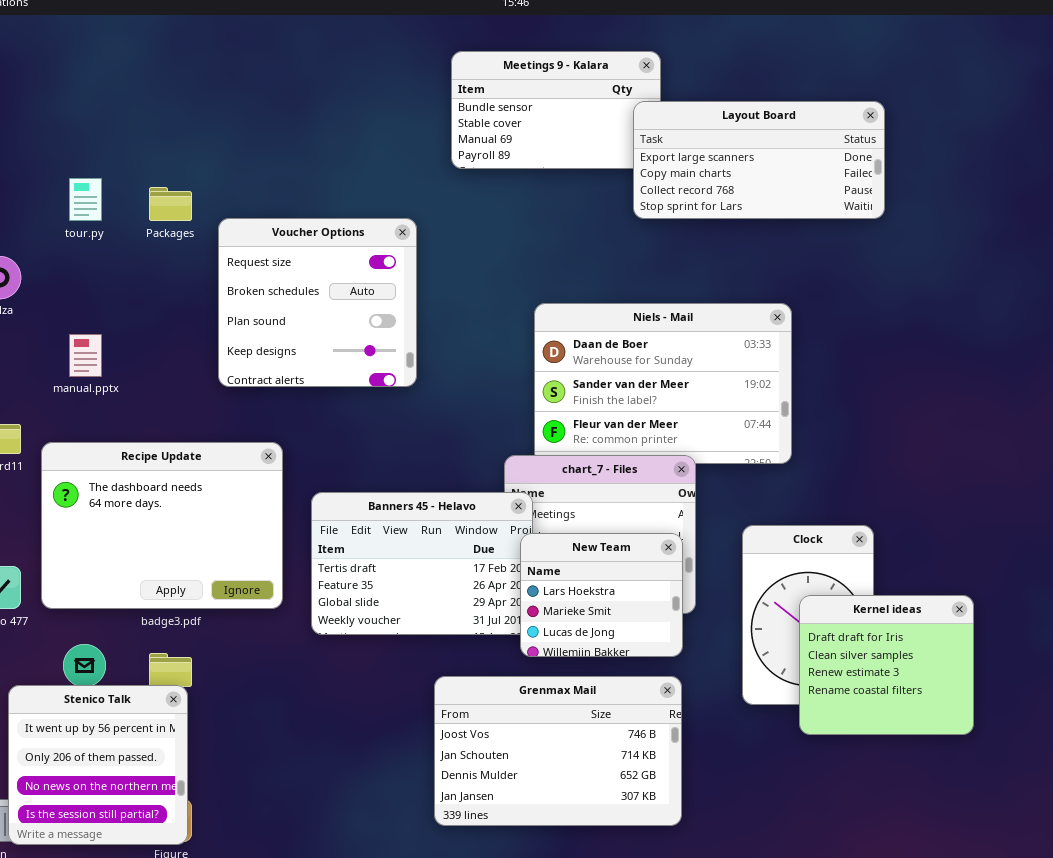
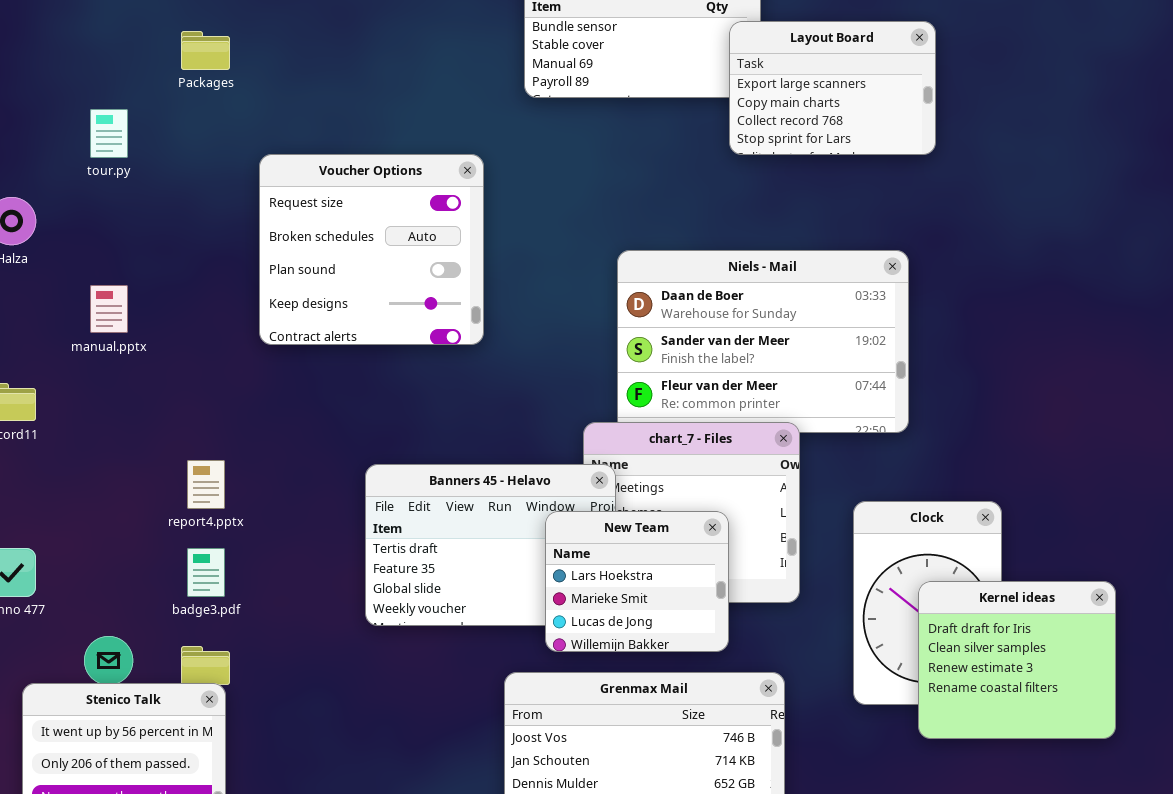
Layout Board: [633,101,885,219] -> [729,21,936,155], resized
Packages: [149,187,192,221] -> [181,31,230,70], moved
Recipe Update: [41,442,283,609] -> none, closed
New Team: [520,533,683,657] -> [545,511,729,652], moved

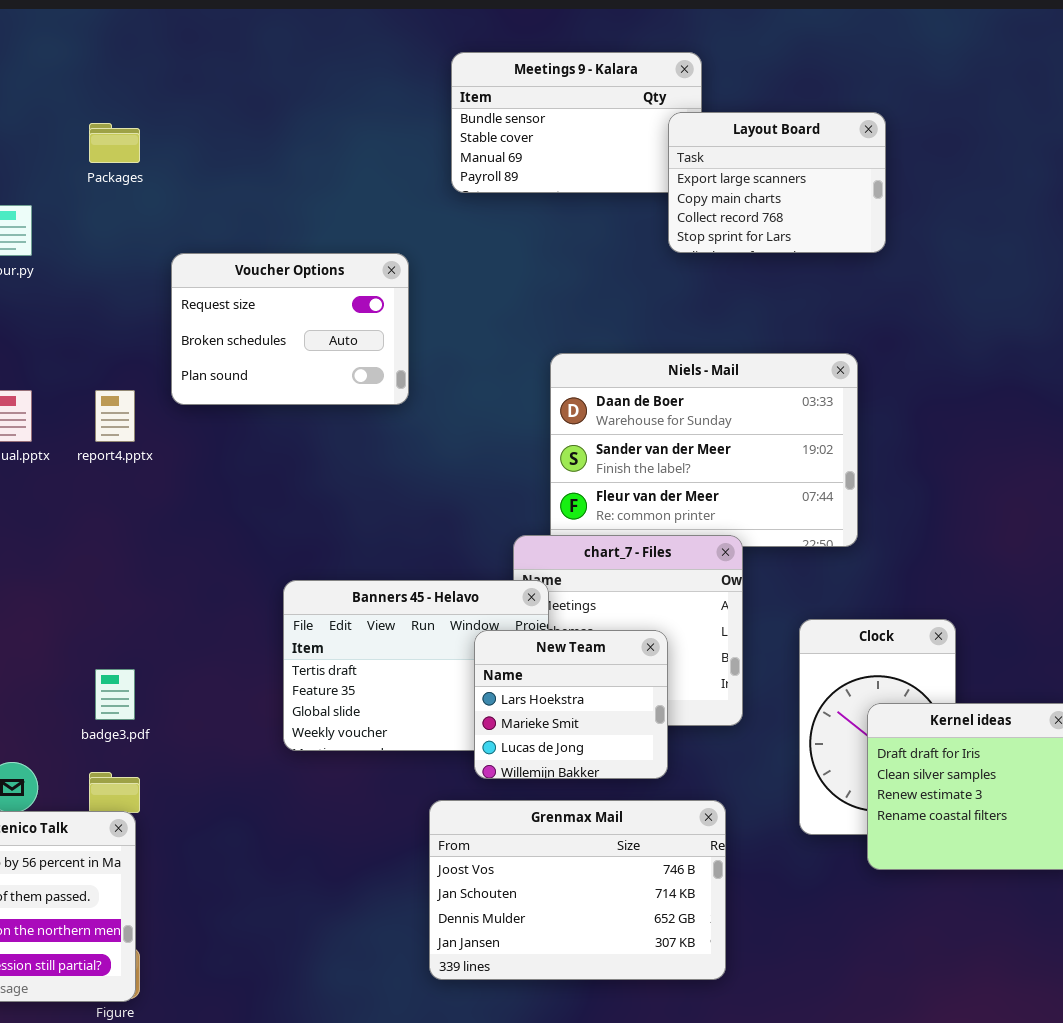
Voucher Options: [259,154,484,345] -> [171,253,409,405], resized
report4.pptx: [187,460,225,509] -> [95,390,135,442], moved

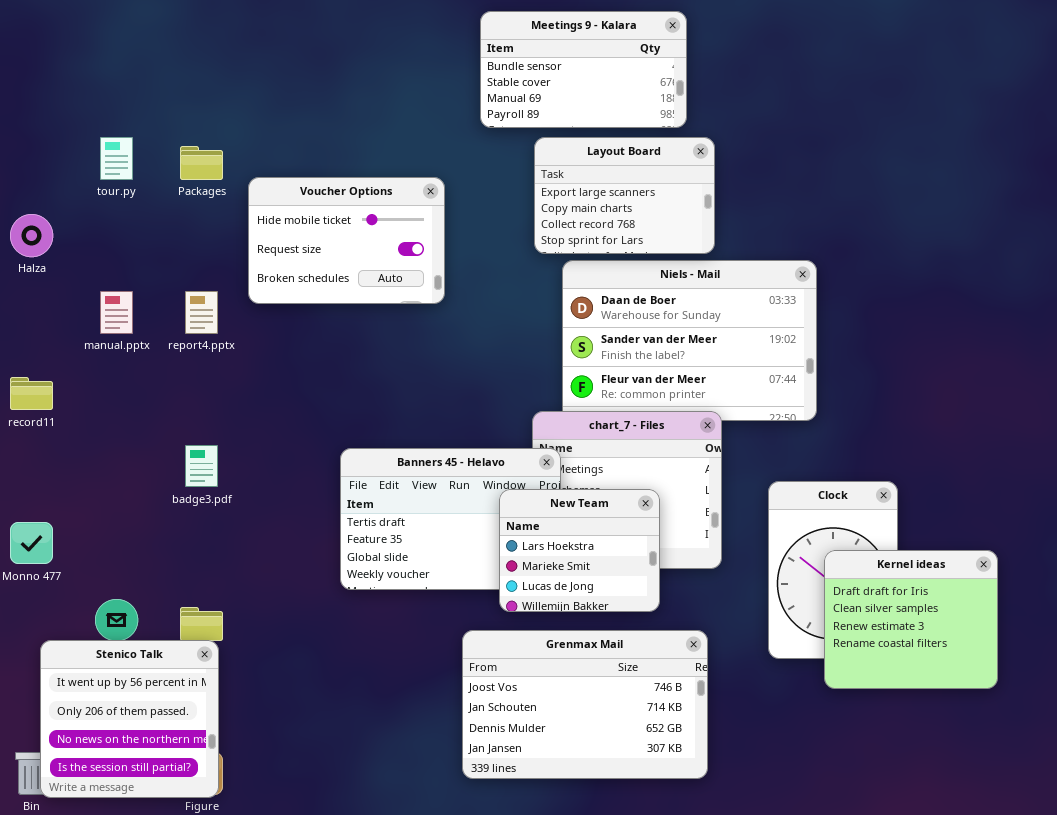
Layout Board: [668,112,886,253] -> [534,137,715,254], moved
Packages: [89,123,140,163] -> [180,146,223,180], moved
Voucher Options: [171,253,409,405] -> [248,177,445,304], scrolled up 1 row
badge3.pdf: [95,669,135,720] -> [185,445,218,487], moved

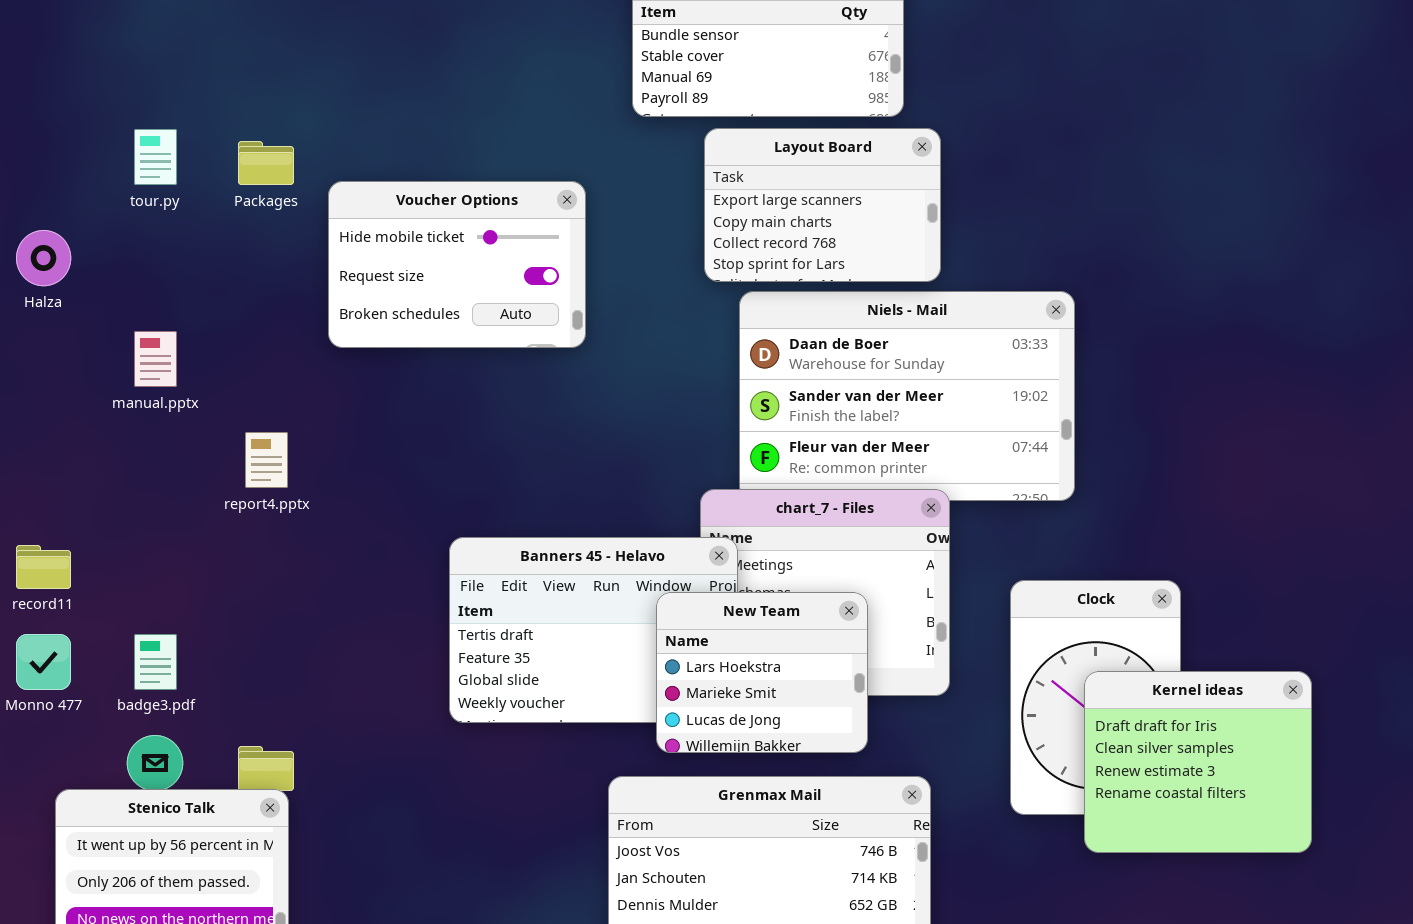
report4.pptx: [185,291,218,334] -> [245,432,288,488], moved
record11: [10,377,53,410] -> [16,545,71,589], moved
badge3.pdf: [185,445,218,487] -> [134,634,177,690], moved

